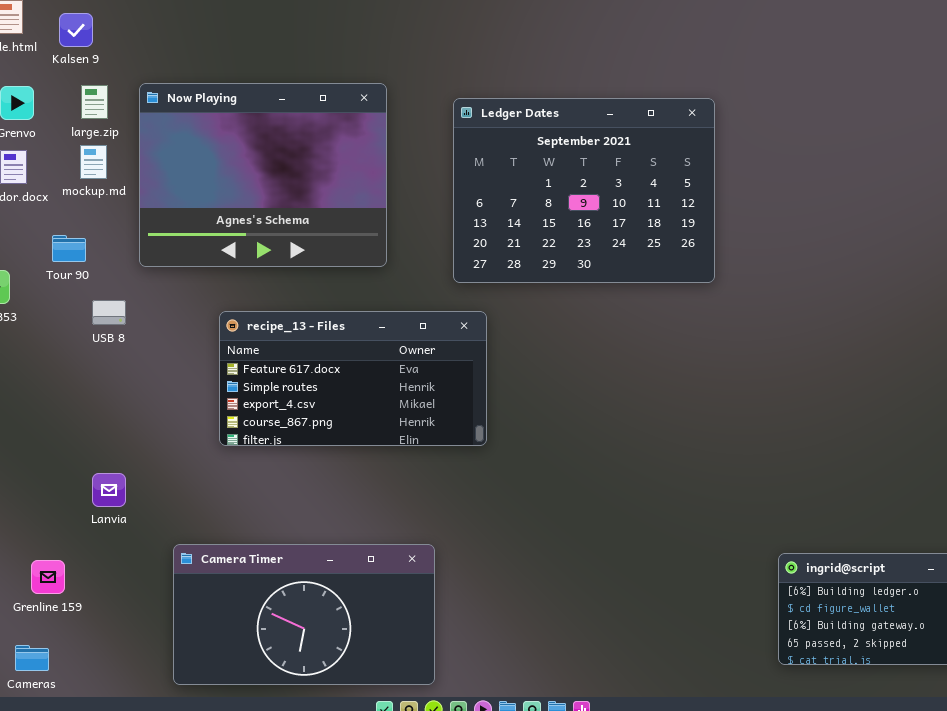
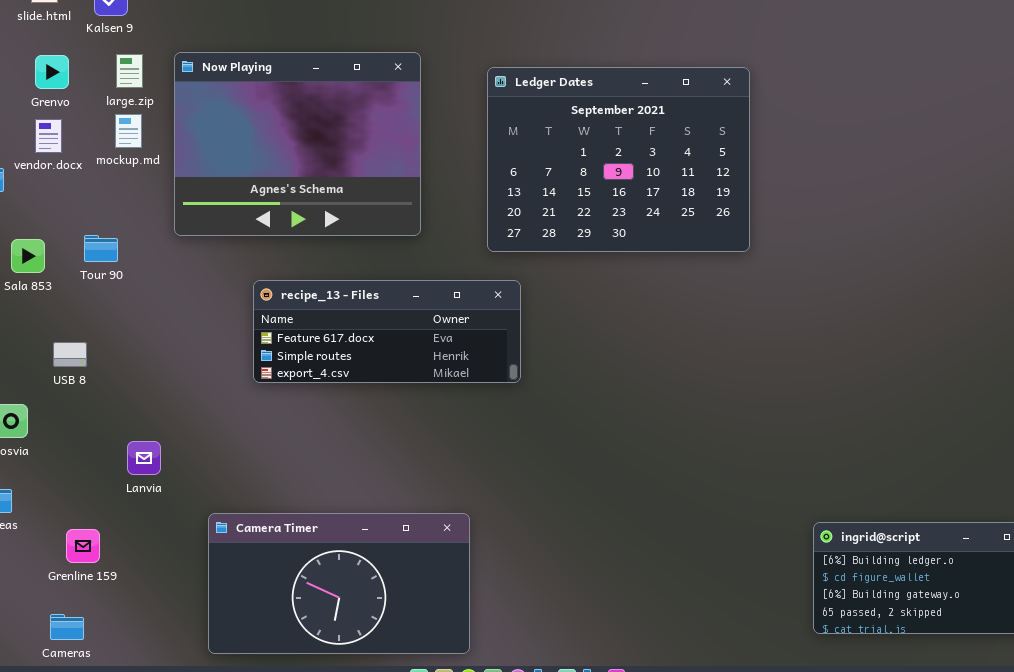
Tour 90: [52,235,86,262] -> [84,235,118,262], moved
USB 8: [92,300,126,325] -> [53,342,87,367], moved
recipe_13 - Files: [219,311,487,446] -> [253,280,521,383], resized

